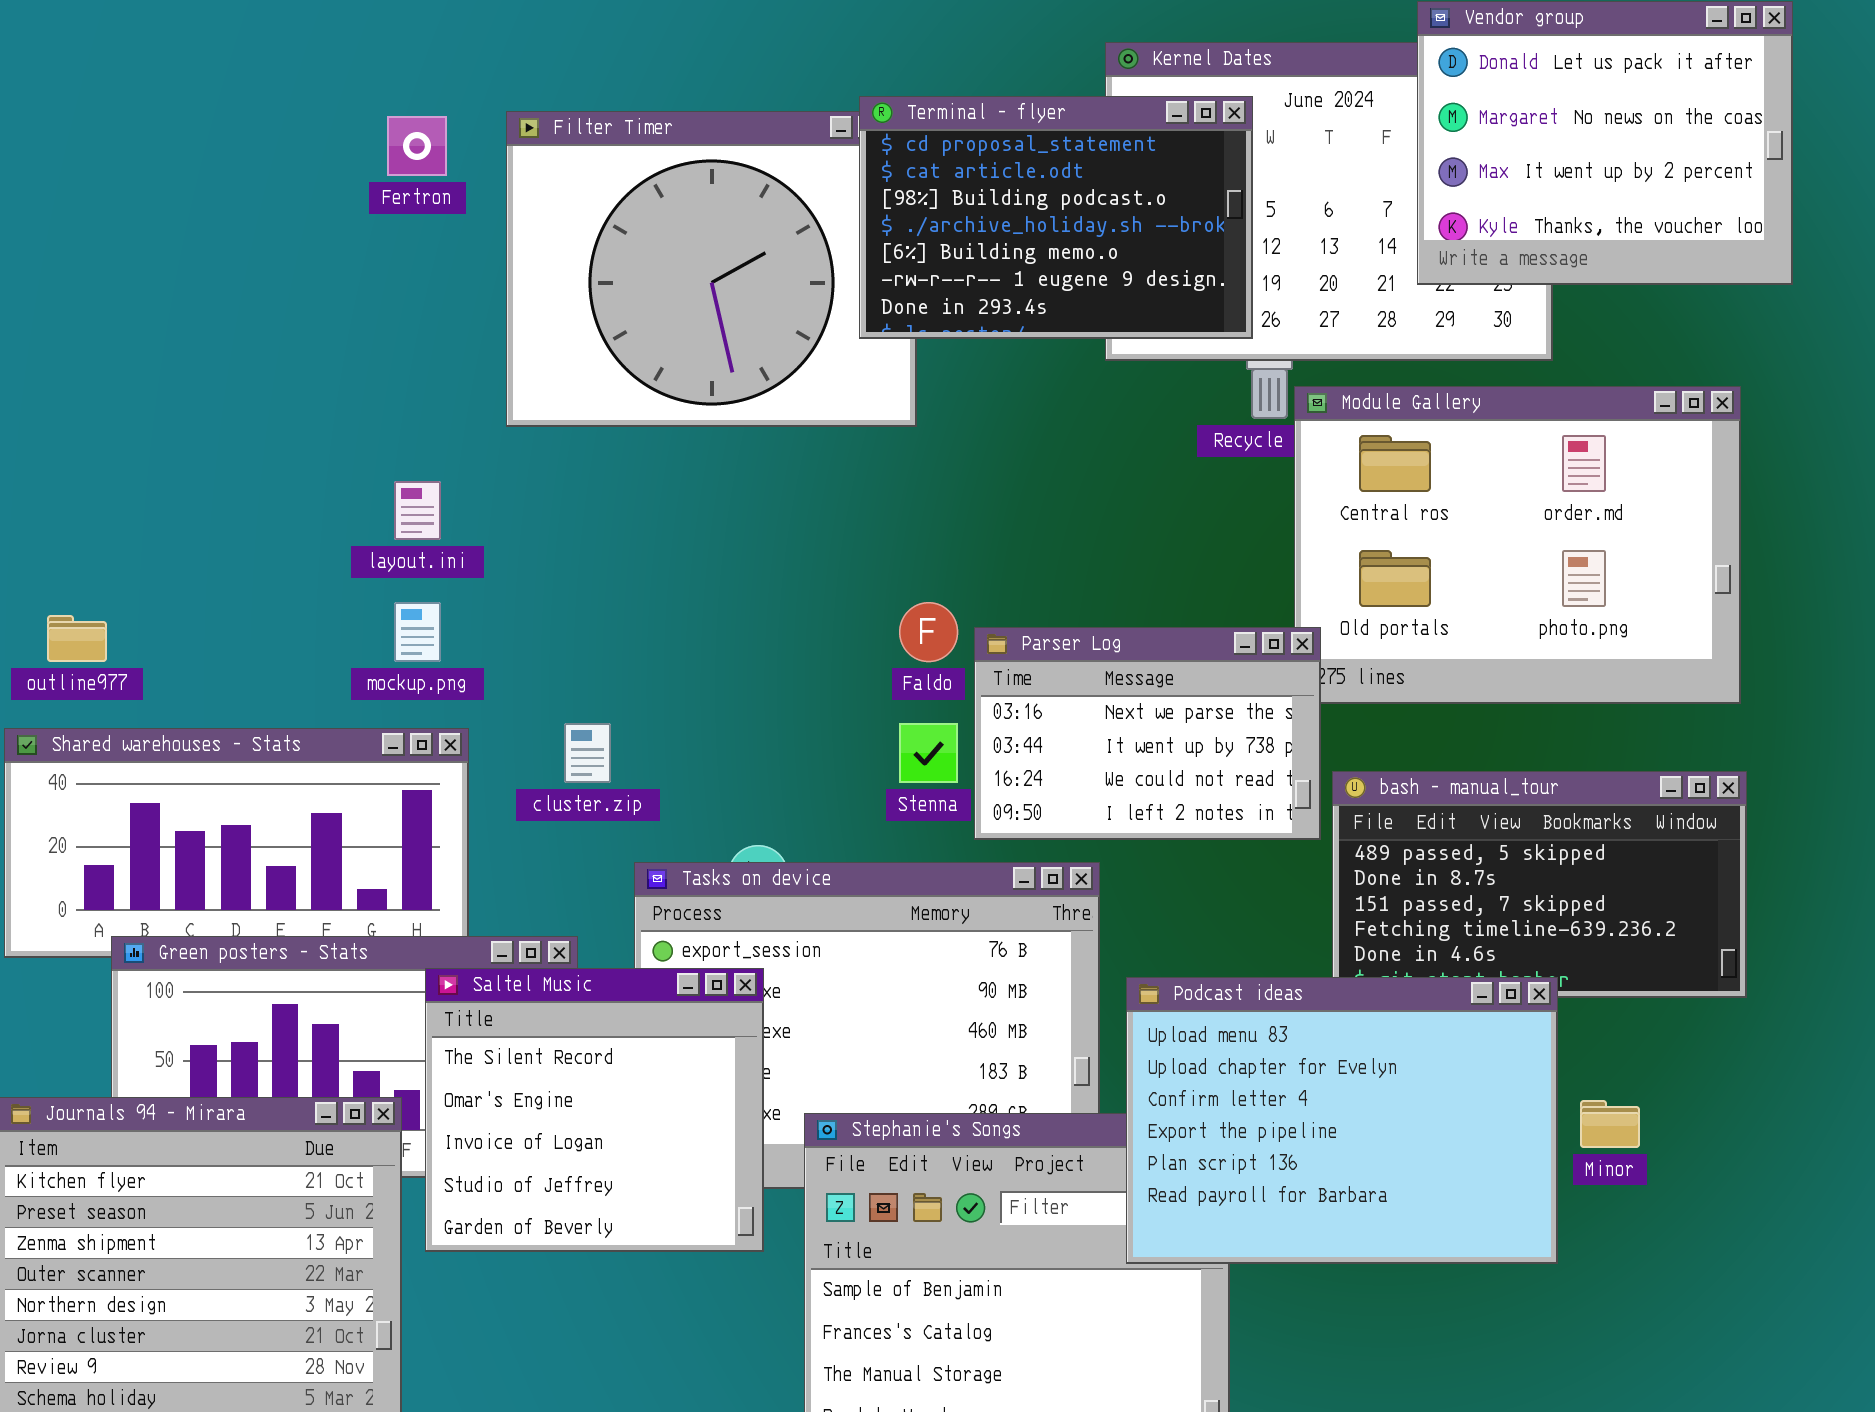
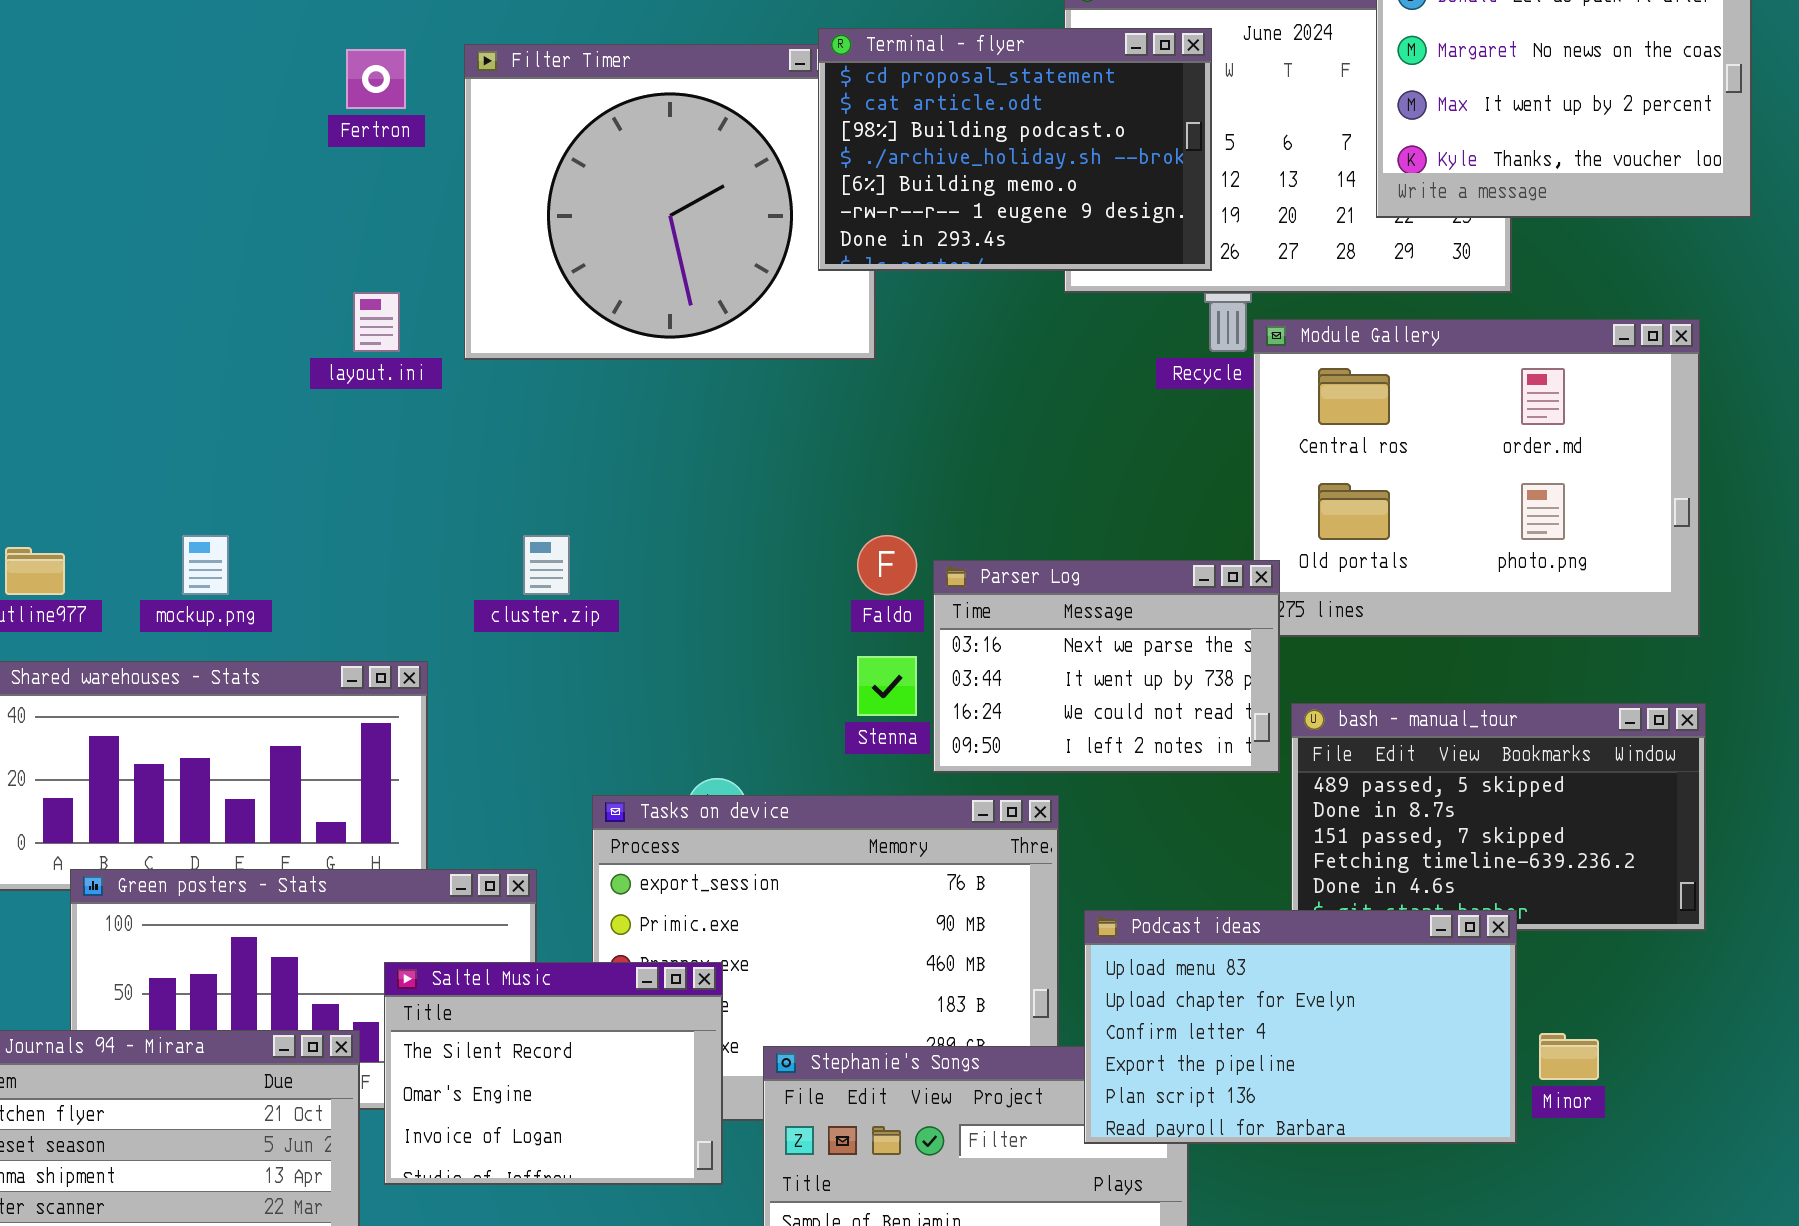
layout.ini: [394,481,441,540] -> [353,292,400,352], moved
mockup.png: [394,602,441,662] -> [182,535,229,595], moved
cluster.zip: [564,723,611,783] -> [523,535,570,595], moved
Saltel Music: [425,968,764,1252] -> [384,962,723,1185], resized
Podcast ideas: [1126,977,1558,1264] -> [1084,910,1517,1144], resized

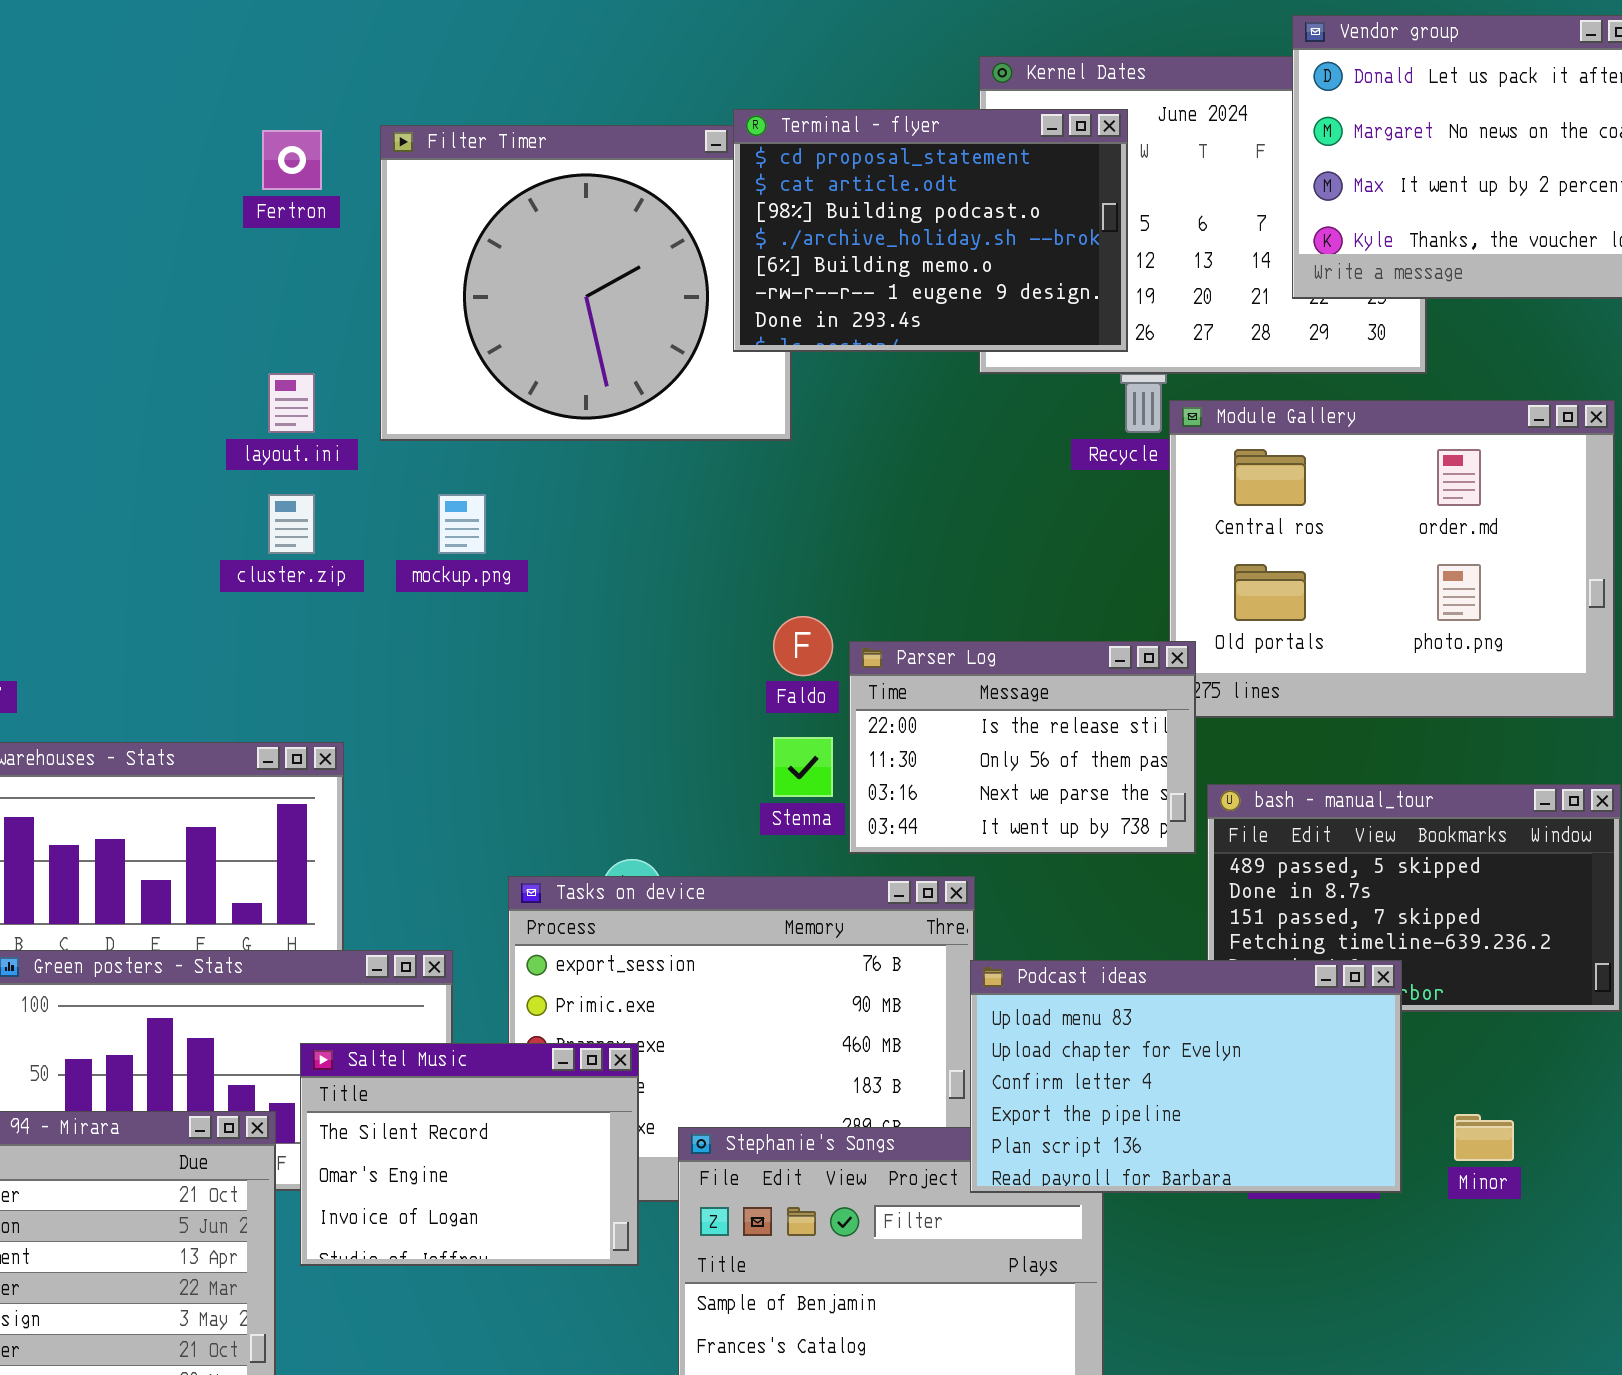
mockup.png: [182,535,229,595] -> [438,494,486,554], moved
cluster.zip: [523,535,570,595] -> [268,494,315,554], moved
Parser Log: [933,560,1280,773] -> [849,641,1196,854], scrolled up 2 rows
Podcast ideas: [1084,910,1517,1144] -> [970,960,1402,1193], moved

